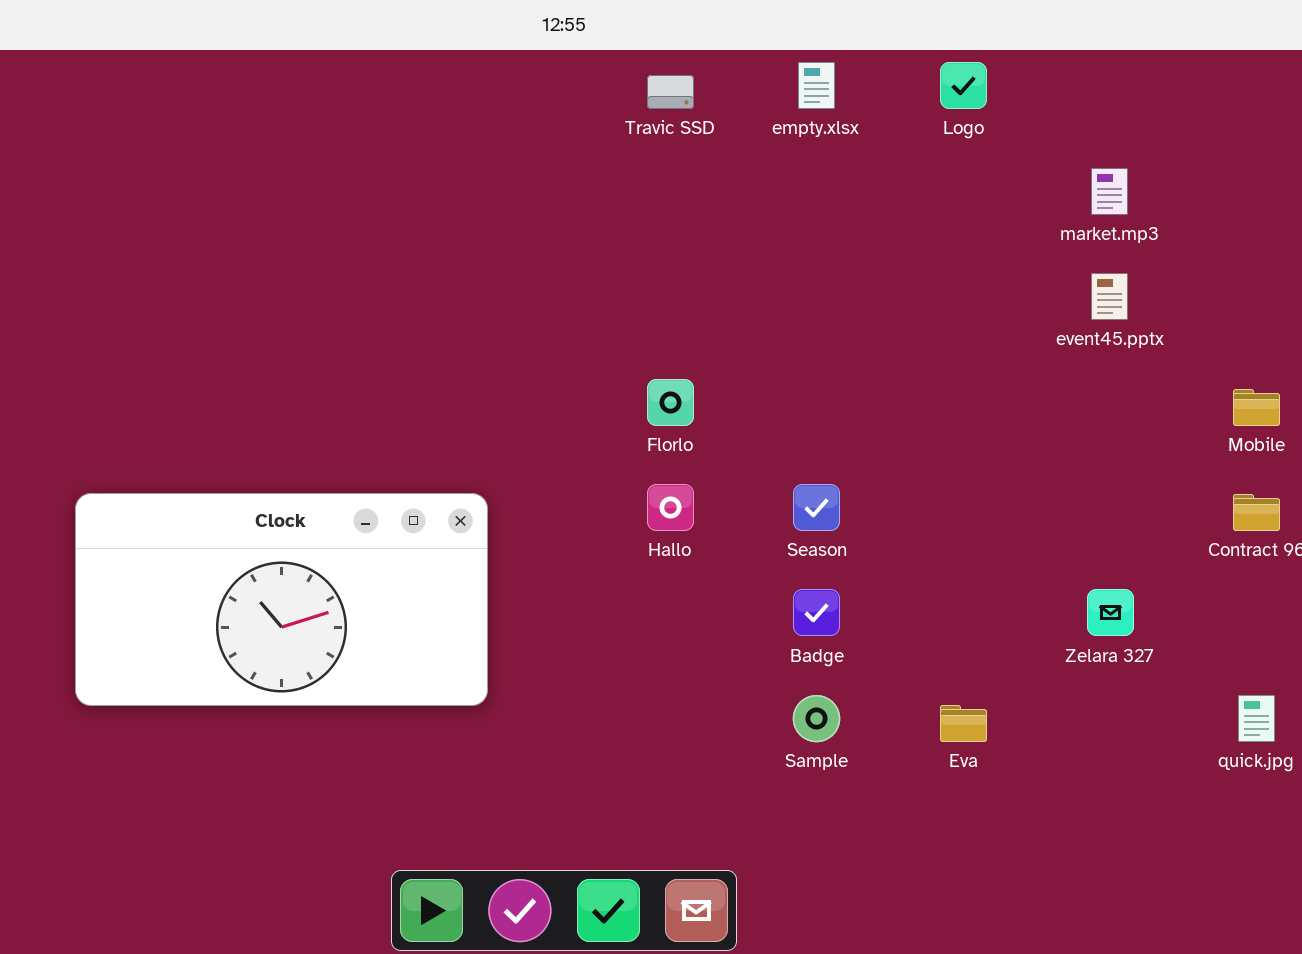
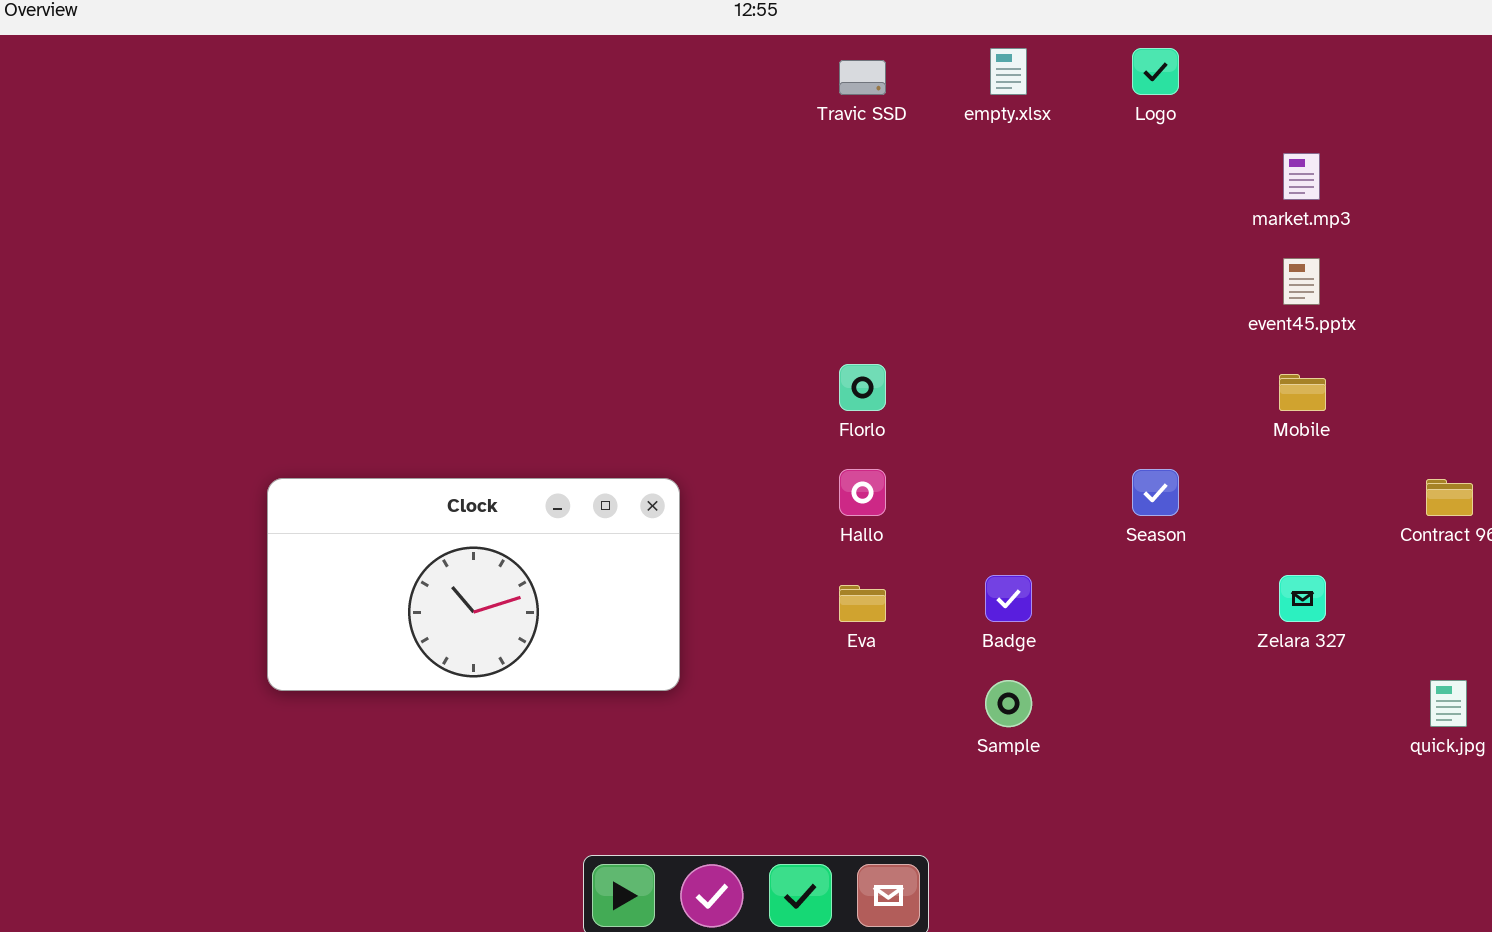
Mobile: [1233,389,1280,426] -> [1279,374,1326,411], moved
Season: [793,484,840,531] -> [1132,469,1179,516], moved
Eva: [940,705,987,742] -> [839,585,886,622], moved

